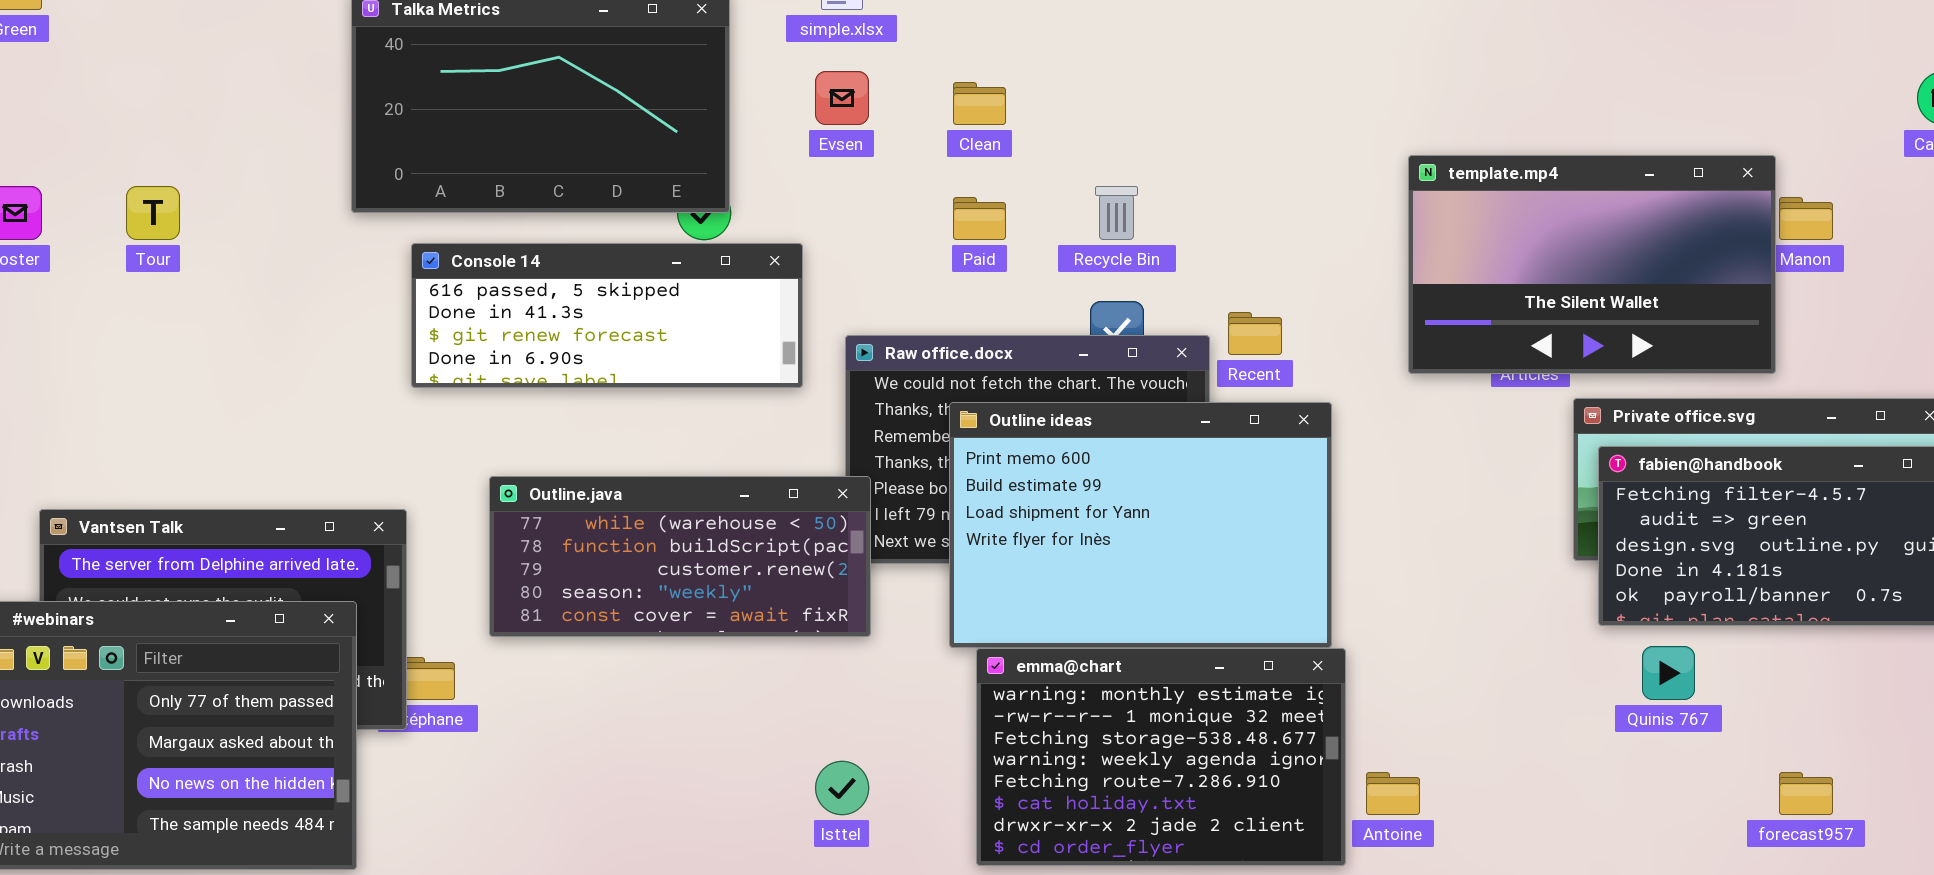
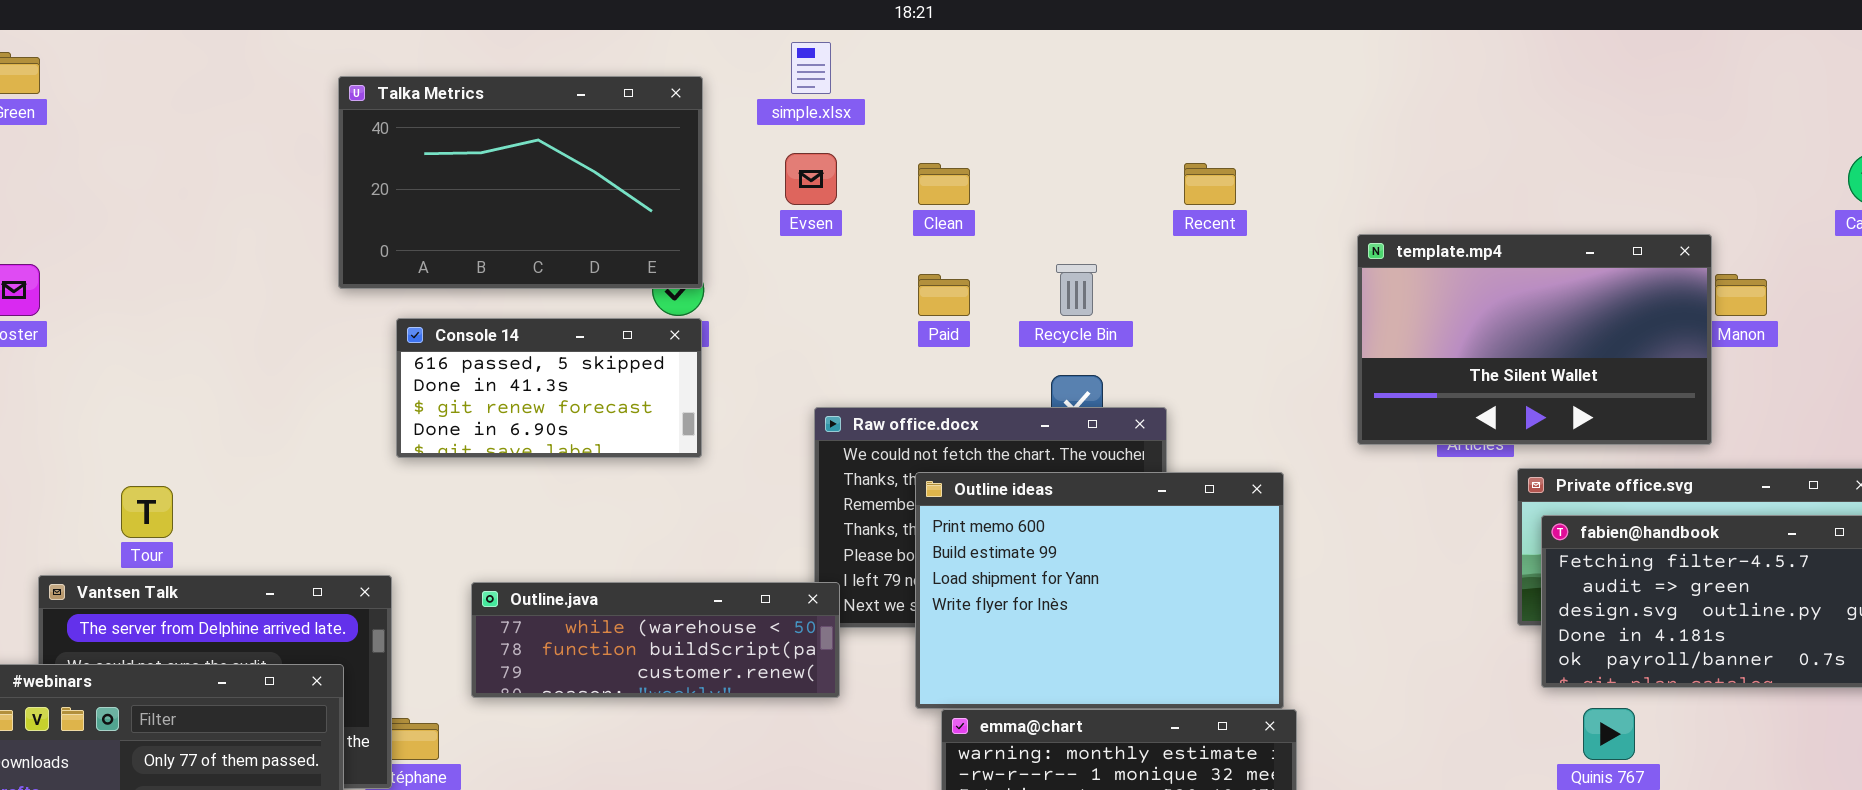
Tour: [126,186,180,240] -> [121,486,173,538], moved
Console 14: [411,243,803,388] -> [396,318,702,458], resized
Recent: [1228,312,1282,355] -> [1184,163,1236,205], moved
Outline.java: [489,476,871,637] -> [471,582,840,698], resized

